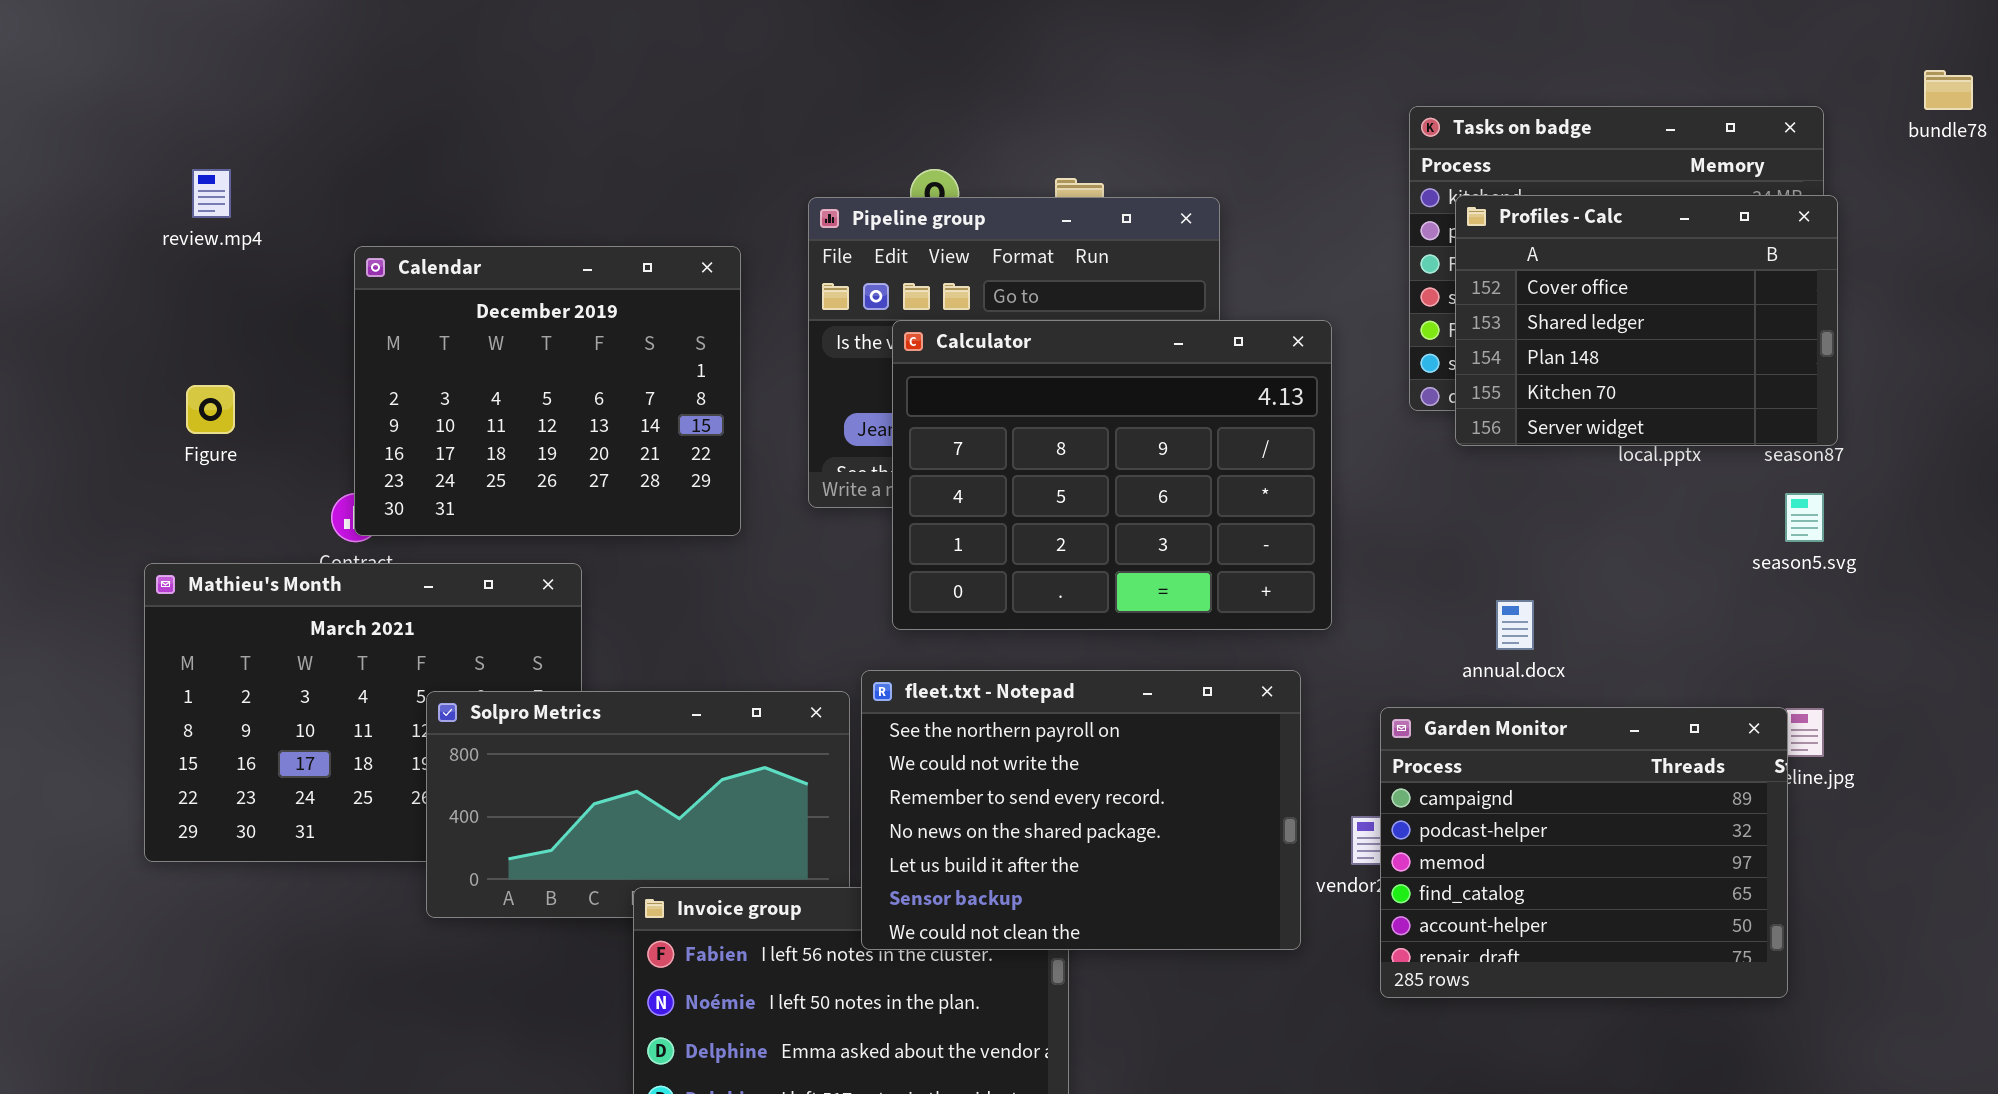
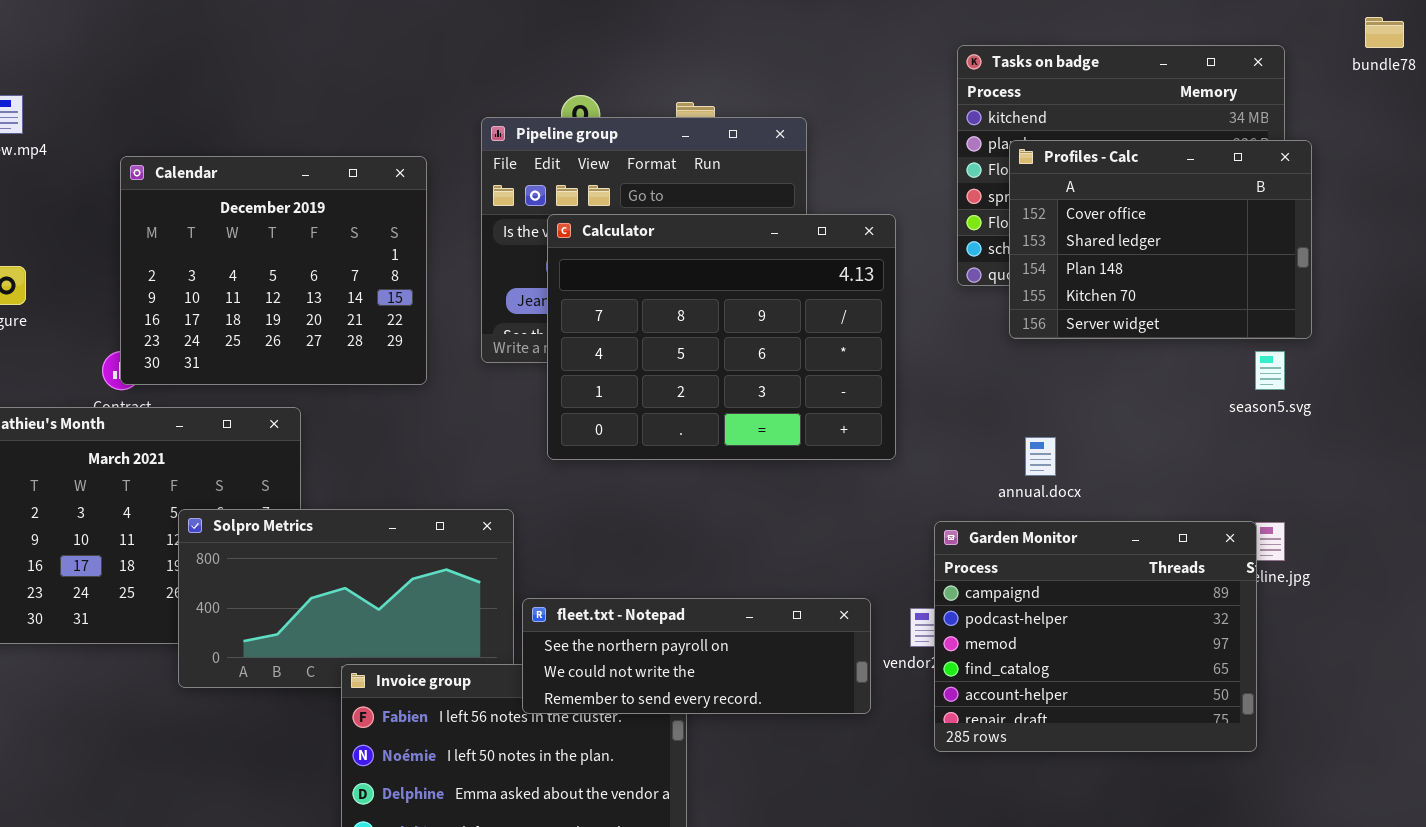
Profiles - Calc: [1455,195,1838,446] -> [1009,140,1312,339], moved
fleet.txt - Notepad: [861,670,1301,950] -> [522,598,871,714], resized

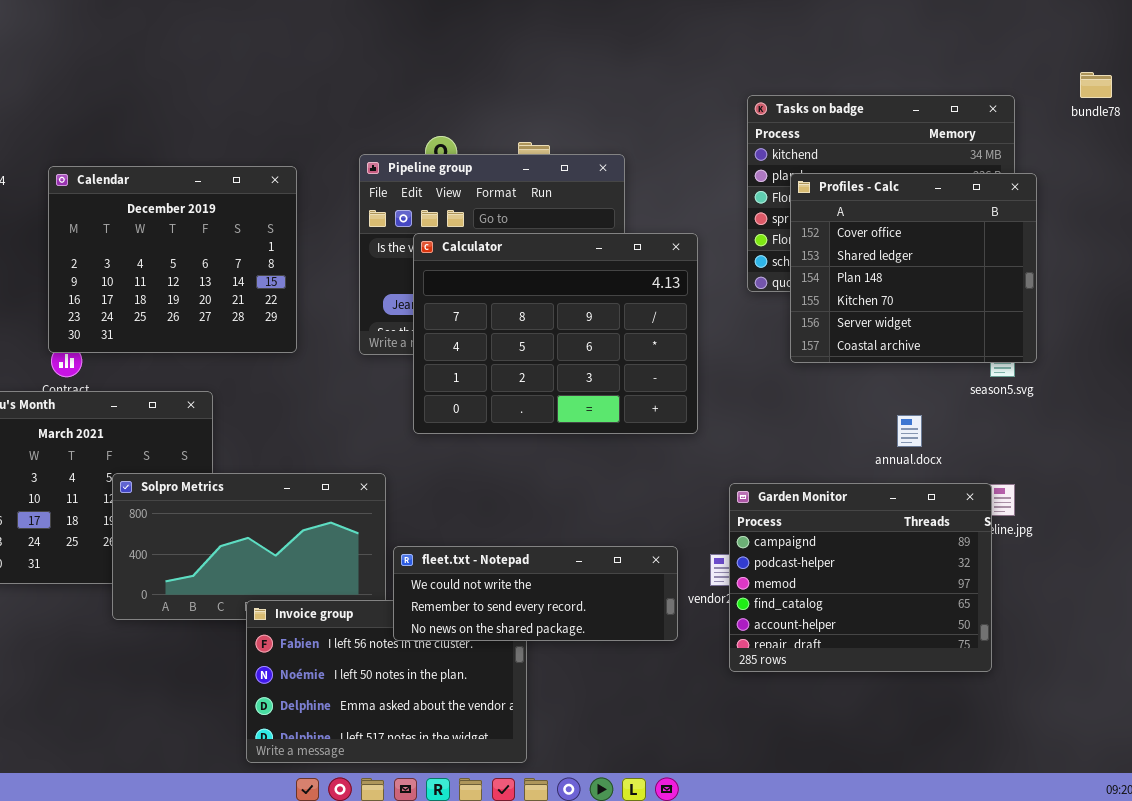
Profiles - Calc: [1009,140,1312,339] -> [790,173,1037,363], resized
Calendar: [120,156,427,385] -> [48,166,297,353], moved
annual.docx: [1025,437,1056,476] -> [897,415,922,447], moved
fleet.txt - Notepad: [522,598,871,714] -> [393,546,678,641], scrolled down 1 row

